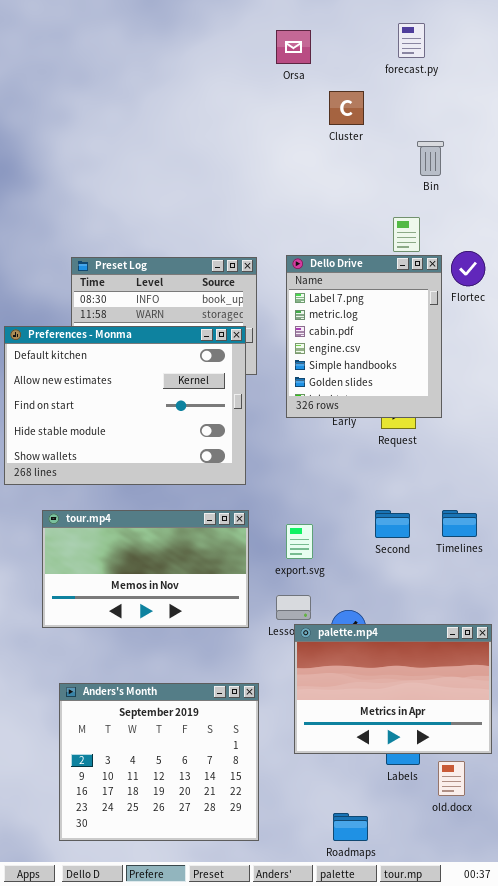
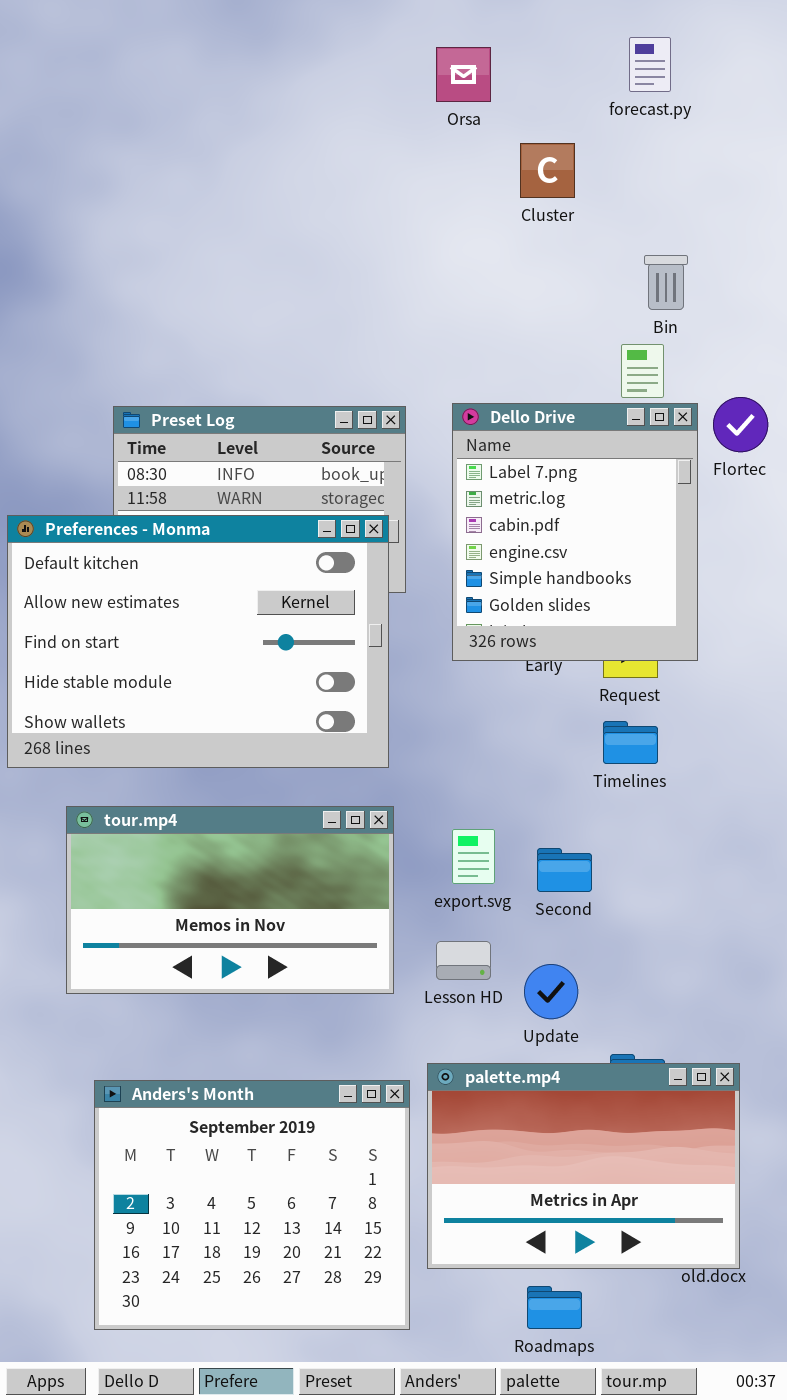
Bin: [417,141,444,176] -> [644,255,688,310], moved
Timelines: [442,510,477,537] -> [603,721,658,764], moved
Second: [375,510,410,538] -> [537,848,592,892], moved
palette.mp4: [294,624,492,754] -> [427,1063,740,1269], moved

